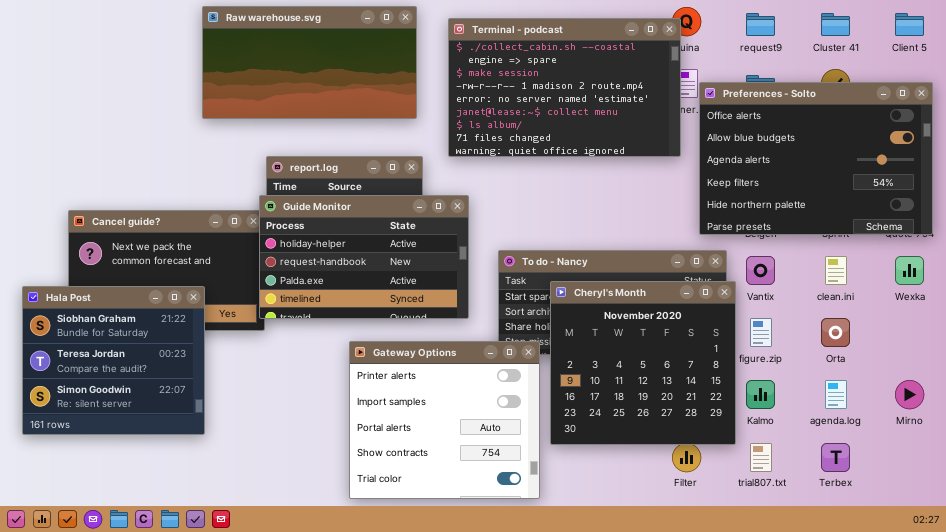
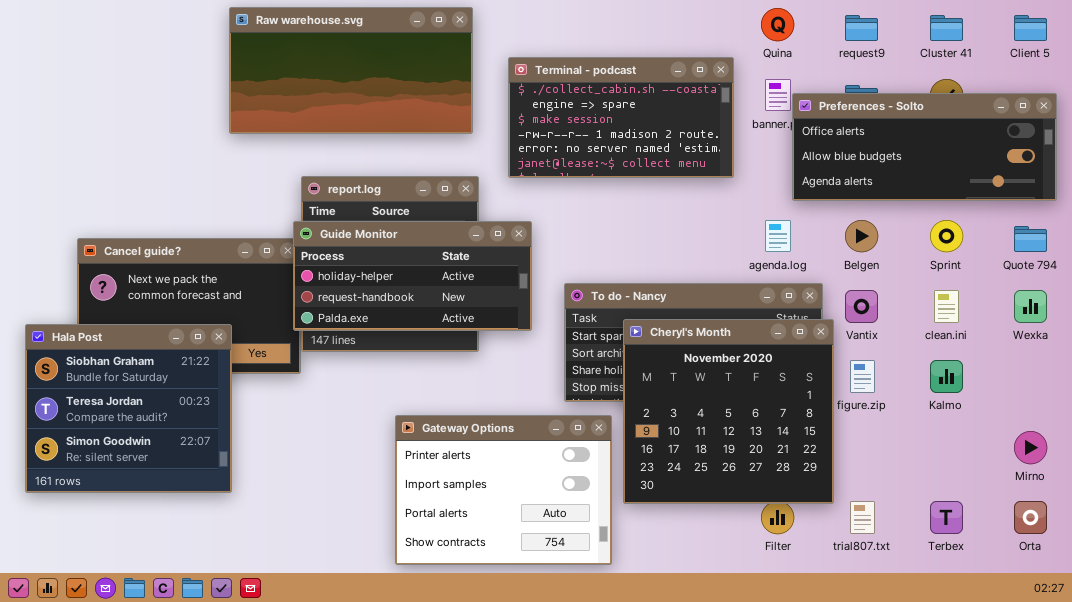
Terminal - podcast: [448,18,681,157] -> [508,57,734,178], resized
Preferences - Solto: [699,82,933,235] -> [792,93,1057,201], resized
Guide Monitor: [259,195,469,319] -> [293,221,532,331], resized
Orta: [821,318,850,347] -> [1014,501,1047,534], moved
Gateway Options: [349,341,540,499] -> [395,415,612,565], resized
Kalmo: [746,380,775,409] -> [930,360,963,393], moved
agenda.log: [825,380,847,409] -> [765,220,791,252], moved

